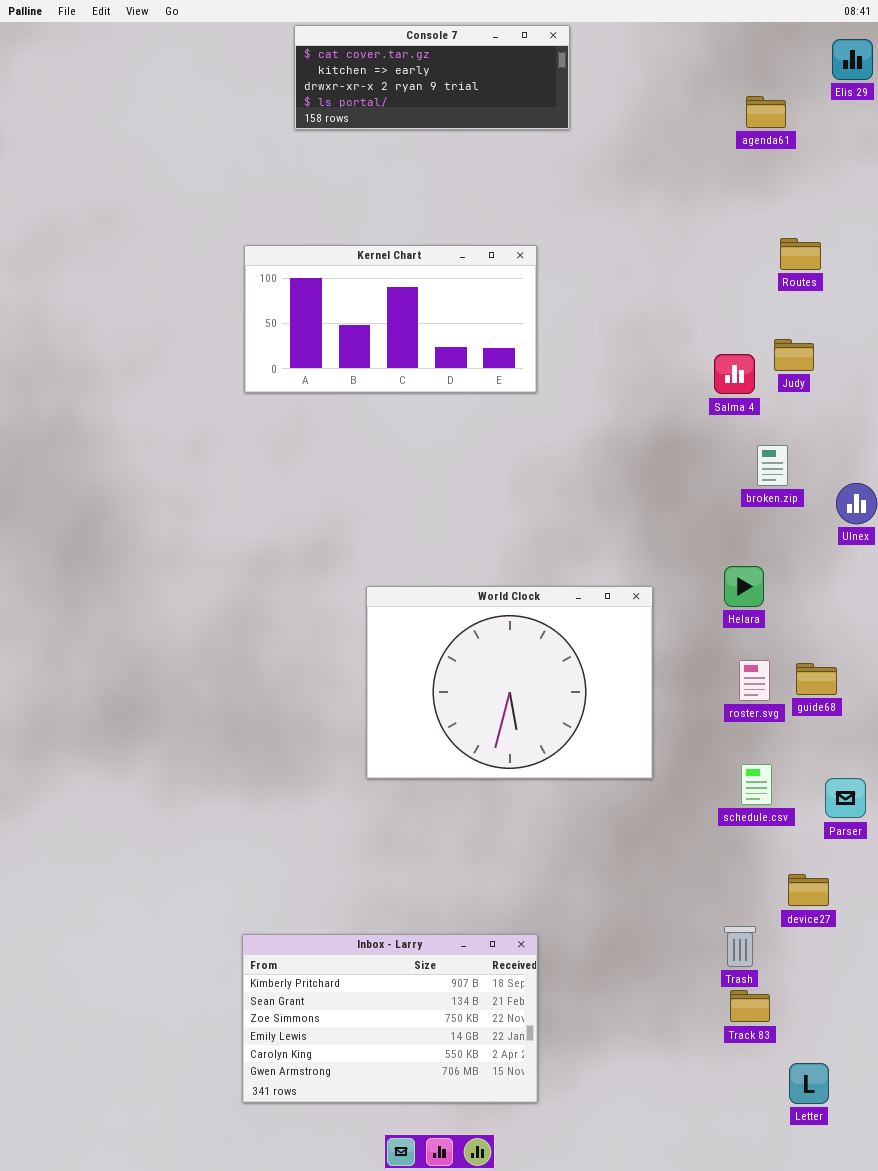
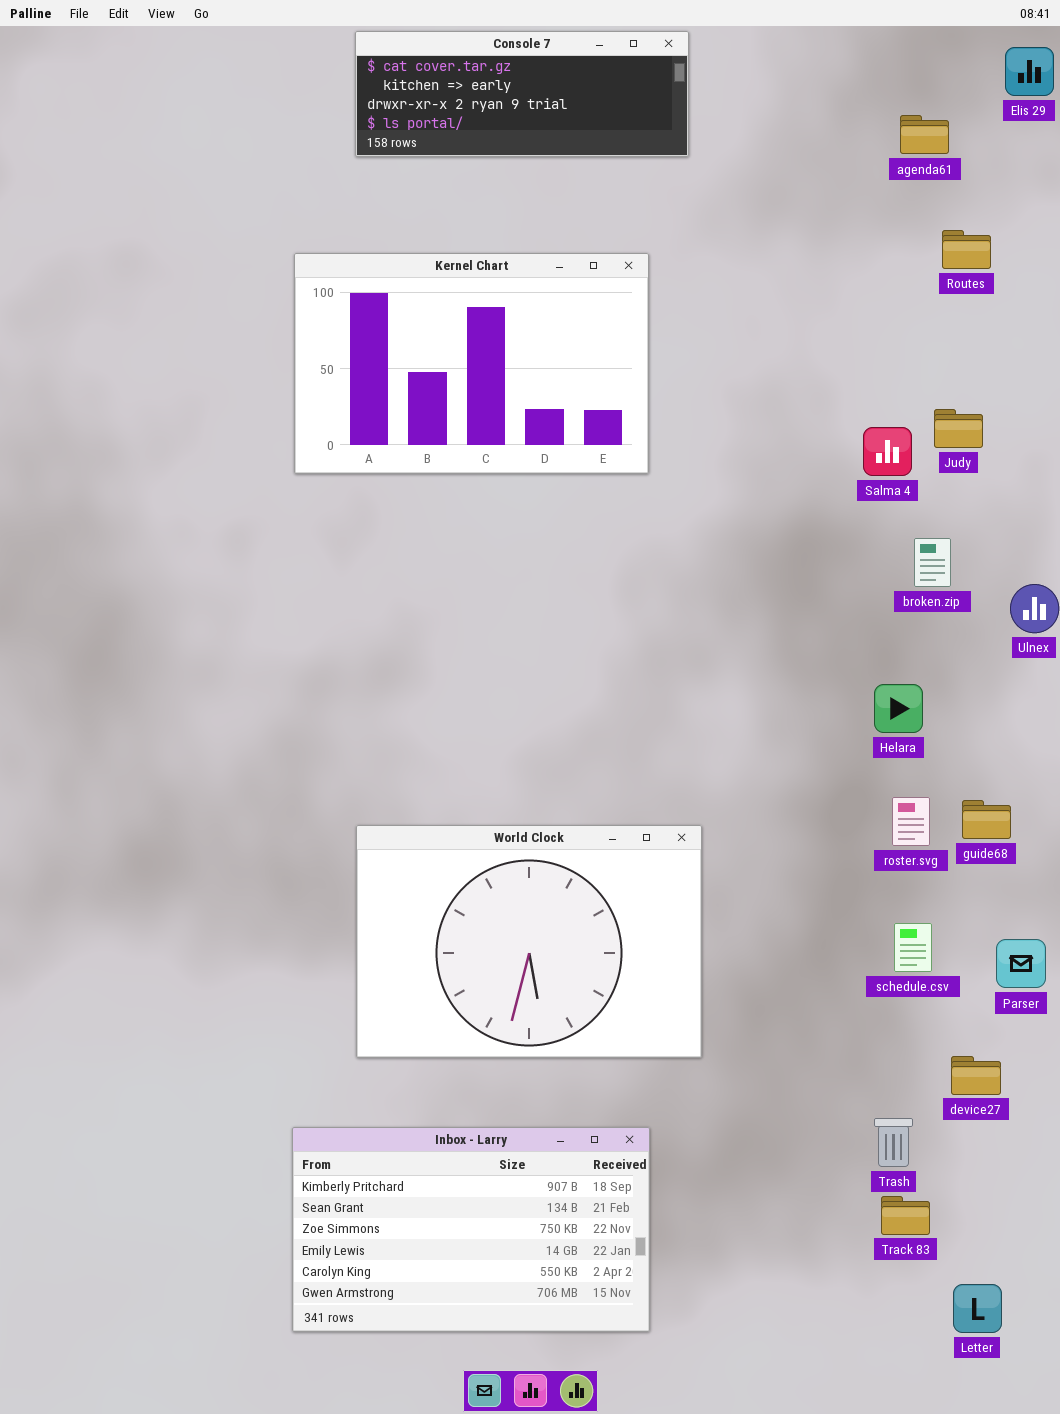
Routes: [780,238,821,270] -> [942,230,991,269], moved
Kernel Chart: [244,245,537,393] -> [294,253,649,474], resized
World Clock: [366,586,653,779] -> [356,825,702,1058], moved

